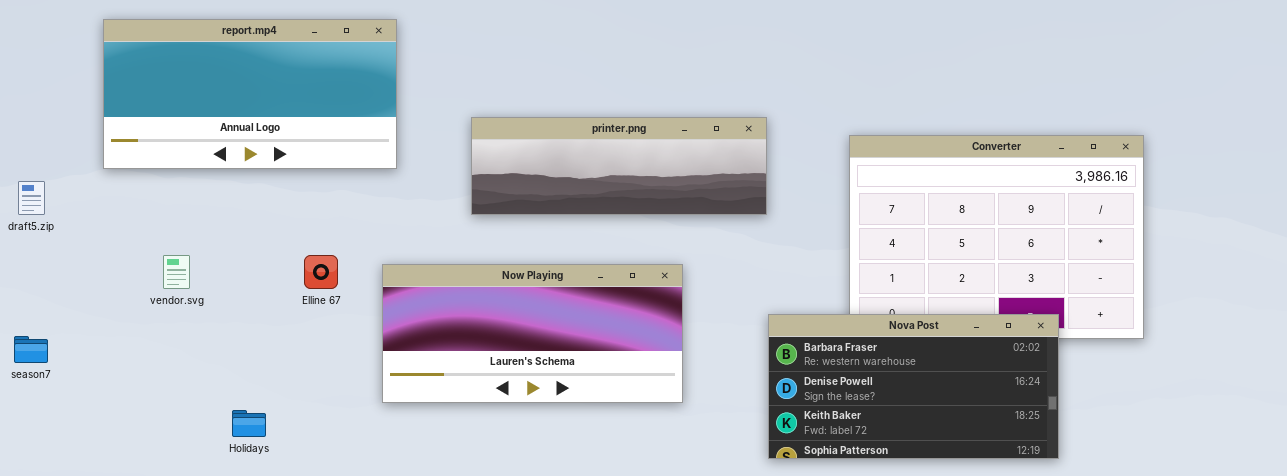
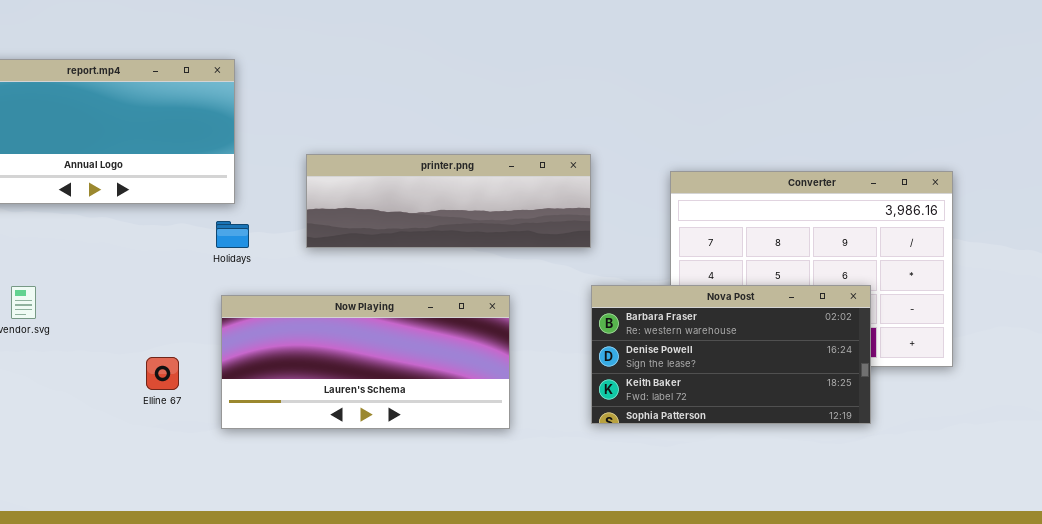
Elline 67: [304,255,338,289] -> [146,357,179,390], moved
Nova Post: [768,314,1059,459] -> [591,285,871,424], moved
Holidays: [232,410,266,437] -> [216,221,249,248], moved

